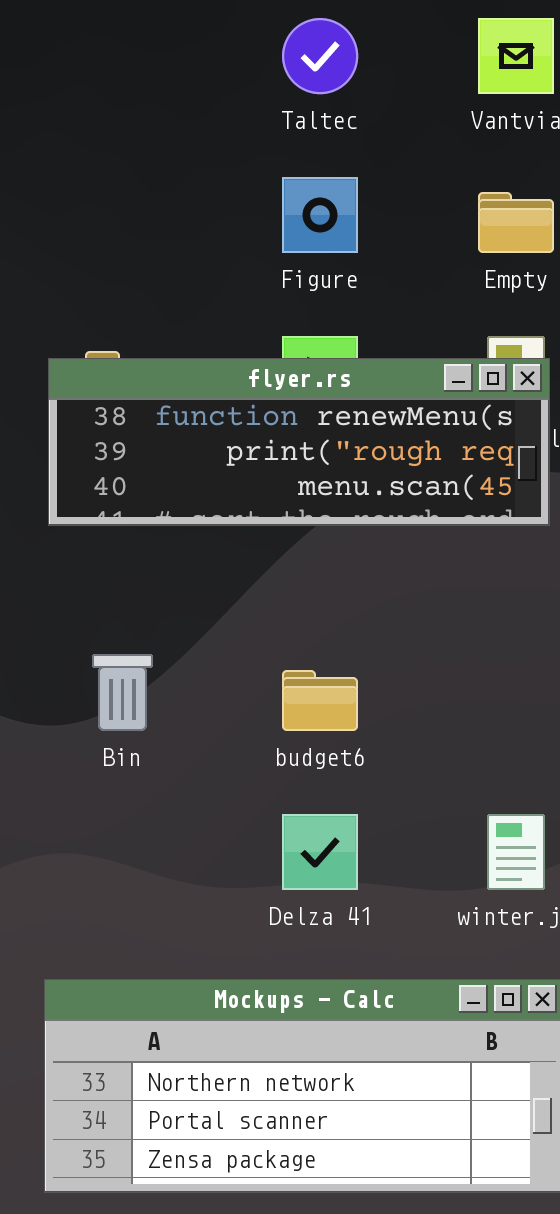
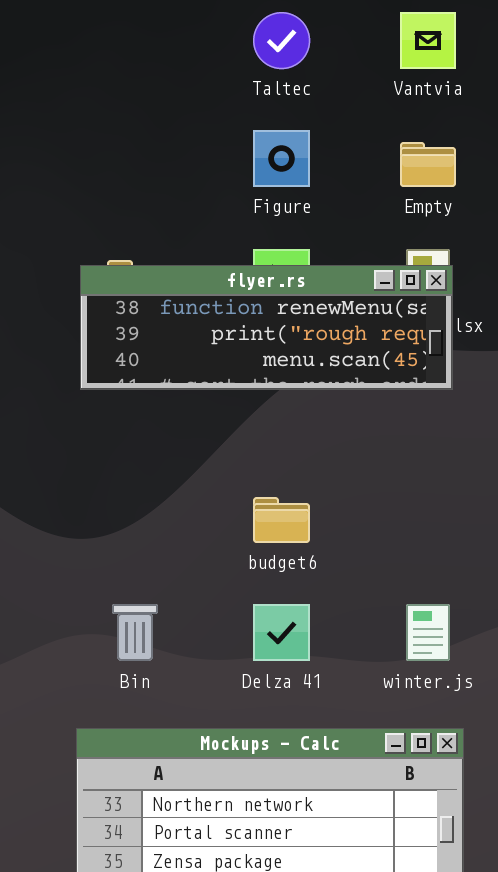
Bin: [92,654,153,731] -> [112,604,158,661], moved

